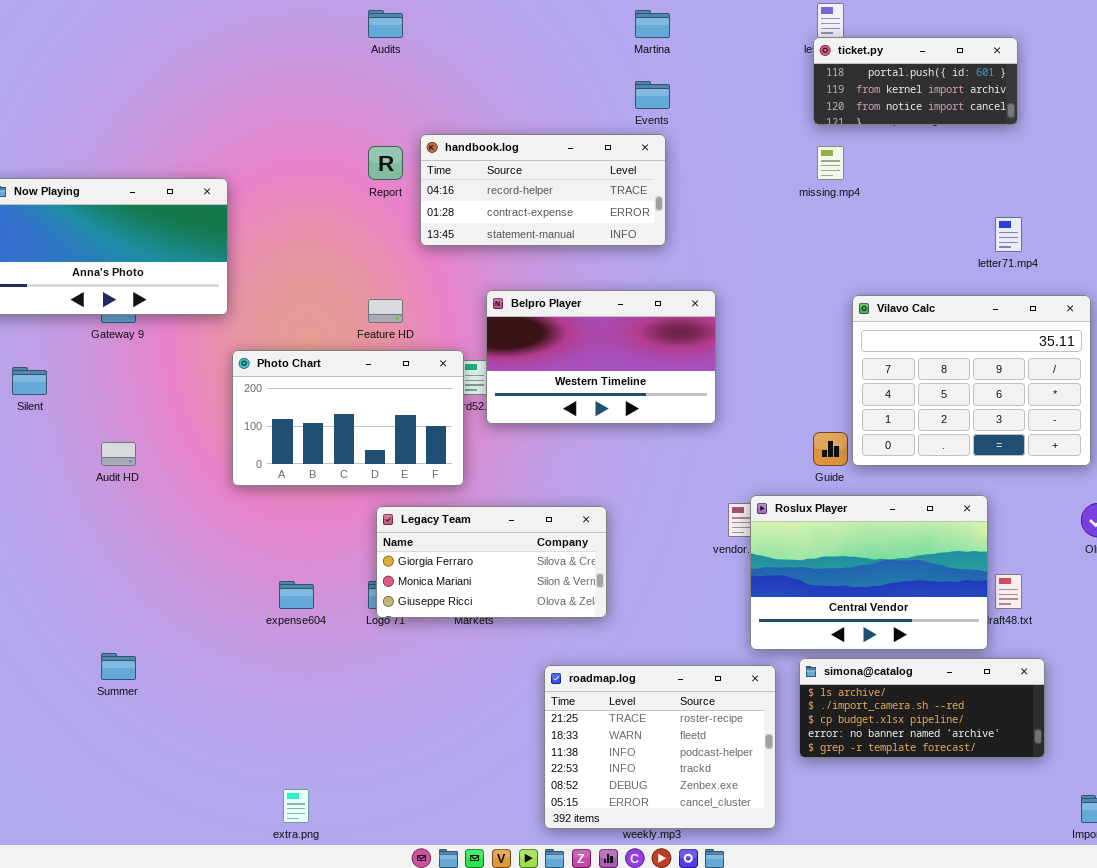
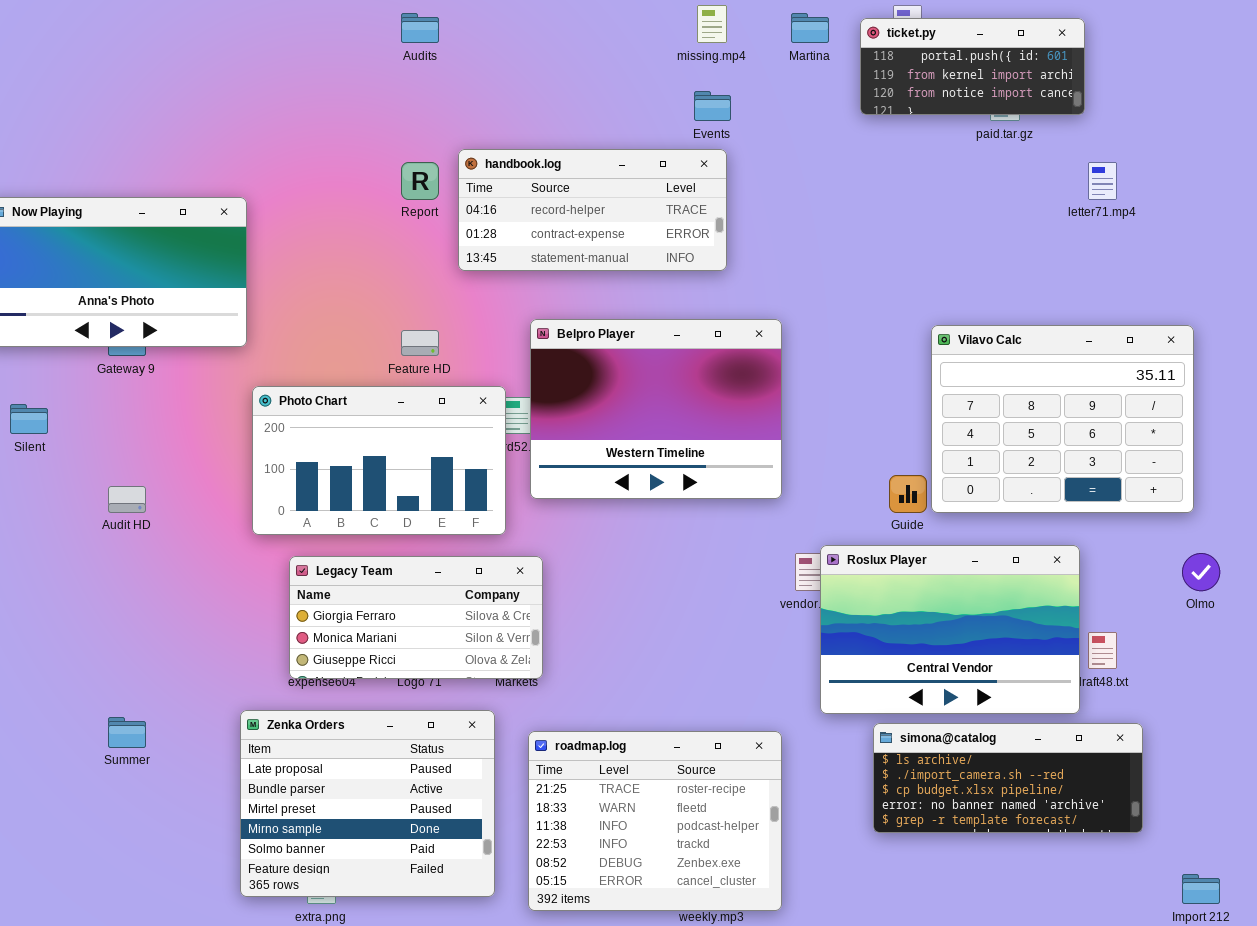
Martina: [635,10,670,38] -> [791,13,829,43], moved
ticket.py: [813,37,1018,125] -> [860,18,1085,115], moved
missing.mp4: [817,146,844,180] -> [697,5,727,43], moved
letter71.mp4: [995,217,1022,252] -> [1088,162,1117,200], moved
Belpro Player: [486,290,716,424] -> [530,319,782,499], resized
Legacy Team: [376,506,607,618] -> [289,556,543,679], moved
Zenka Orders: none -> [240,710,495,897], opened
roadmap.log: [544,665,776,829] -> [528,731,782,911], moved

